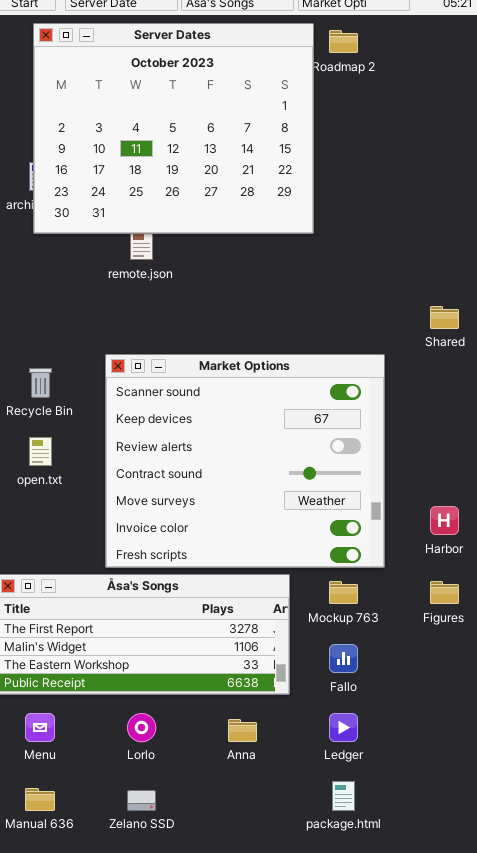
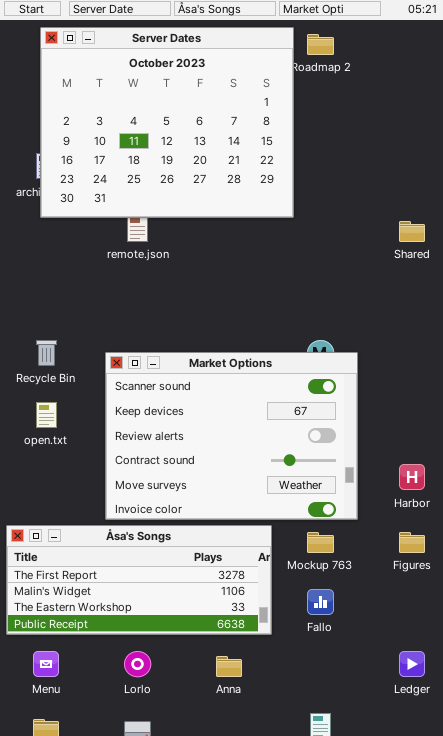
Shared: [430,306,459,329] -> [399,221,425,242], moved
Market Options: [105,354,385,568] -> [105,352,358,520], resized
Ledger: [329,713,358,742] -> [399,651,425,677], moved

